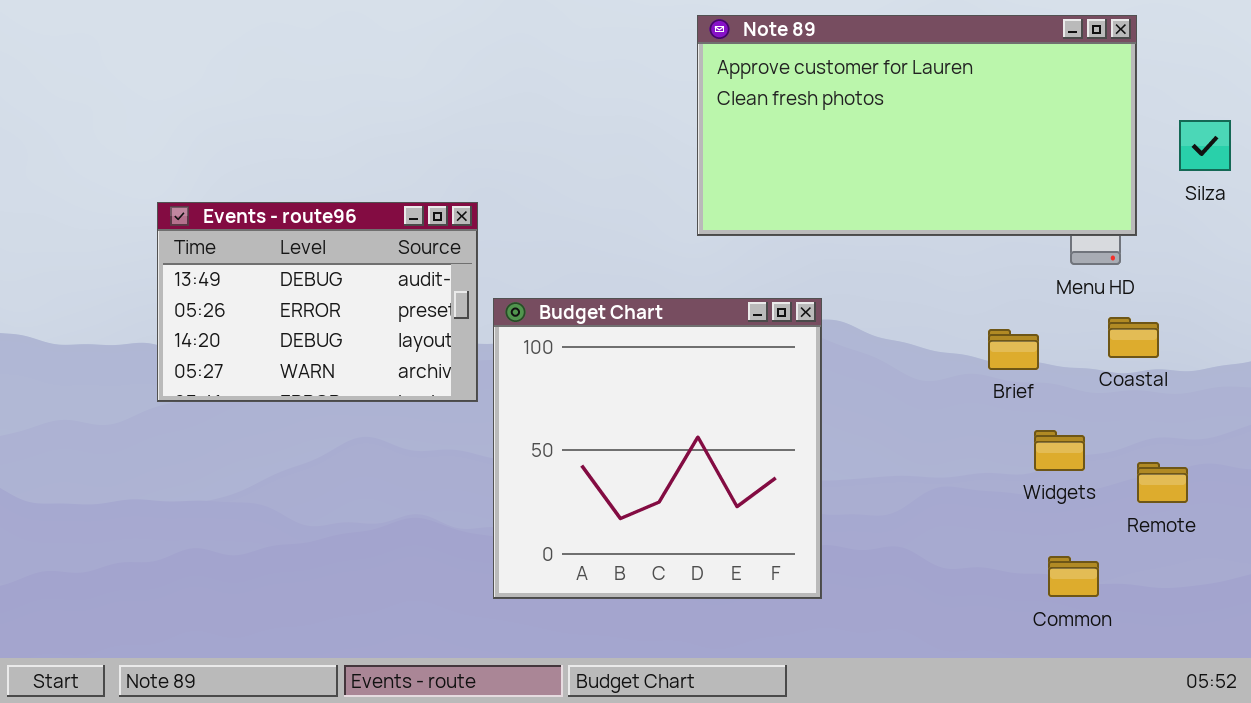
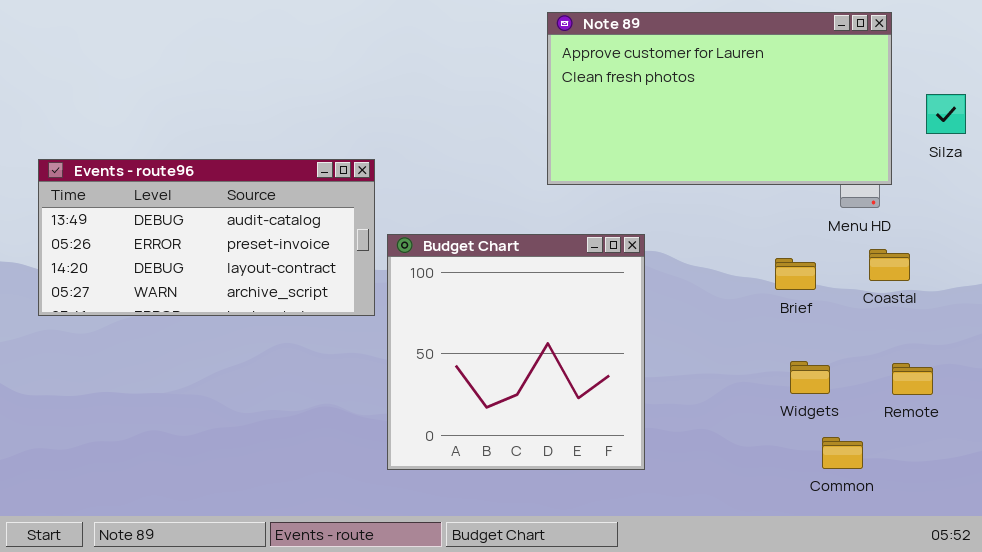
Events - route96: [157,202,478,402] -> [38,159,375,316], resized
Widgets: [1034,430,1085,471] -> [790,361,830,394], moved

